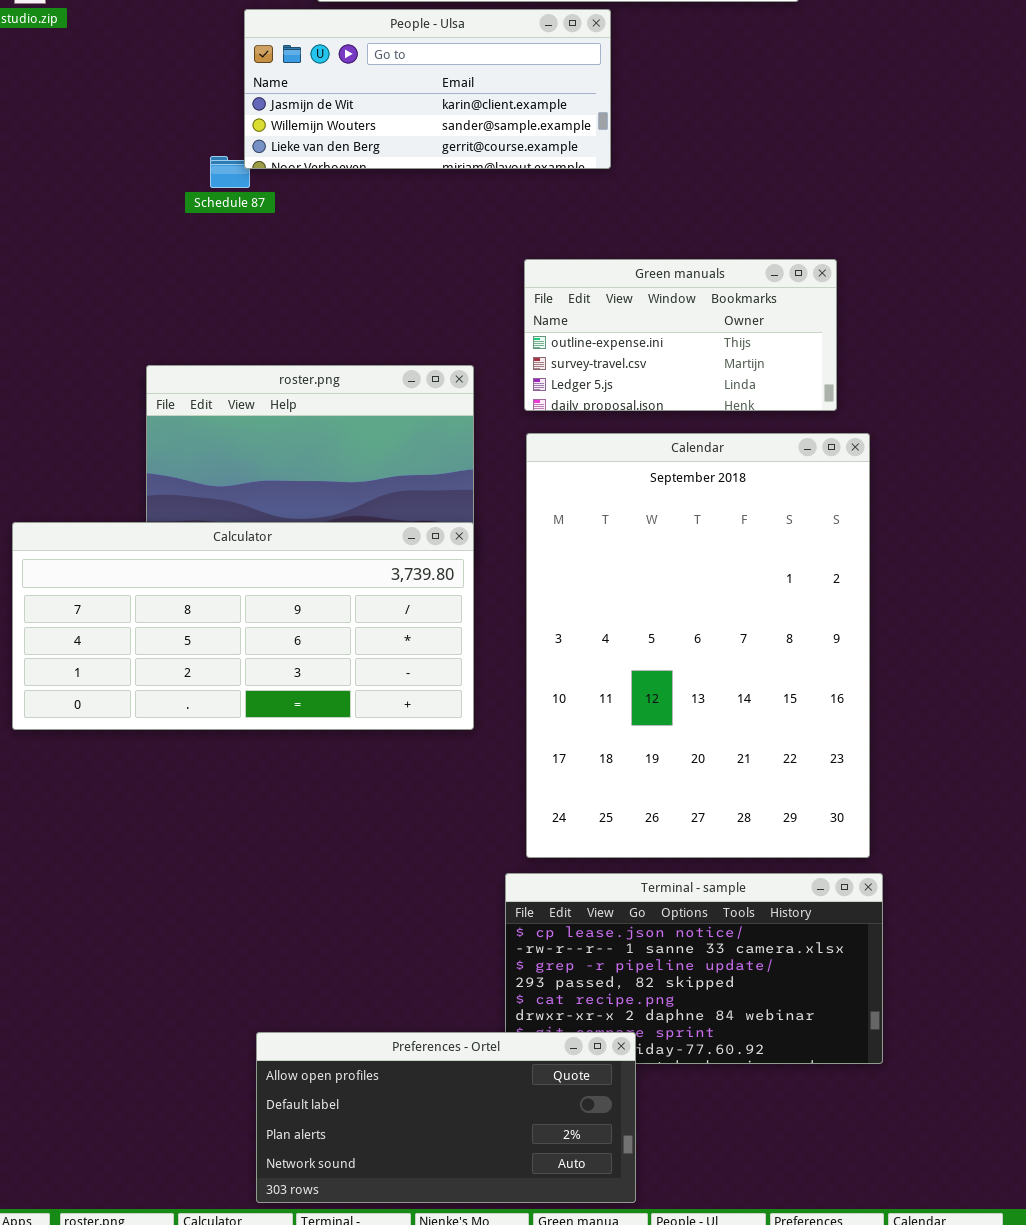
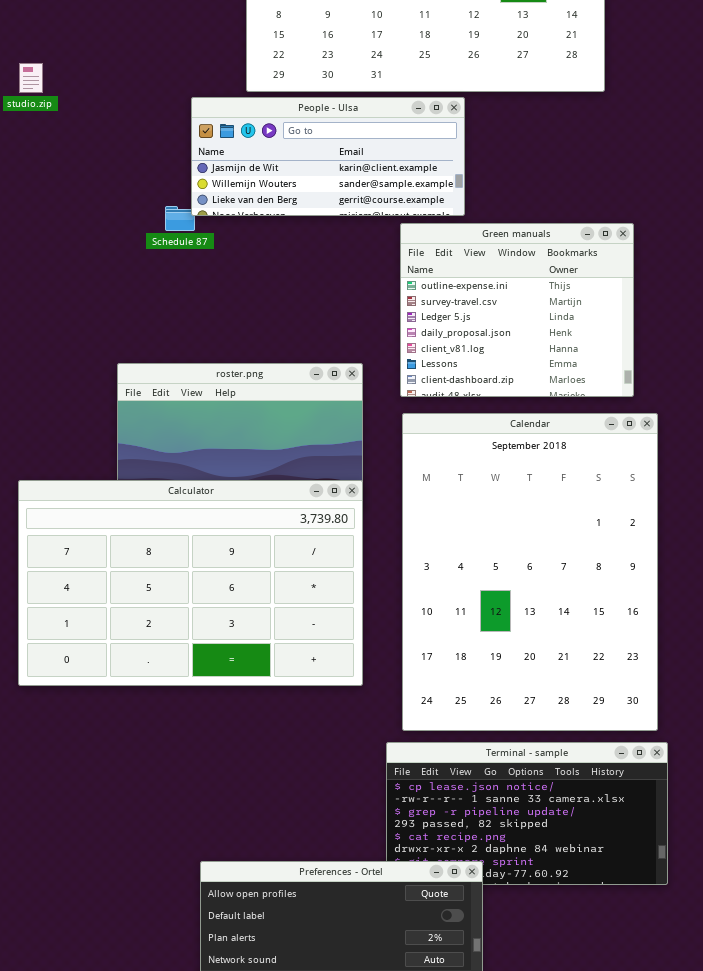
Green manuals: [524,259,837,411] -> [400,223,634,397], resized
Calculator: [12,522,474,730] -> [18,480,363,686], resized

